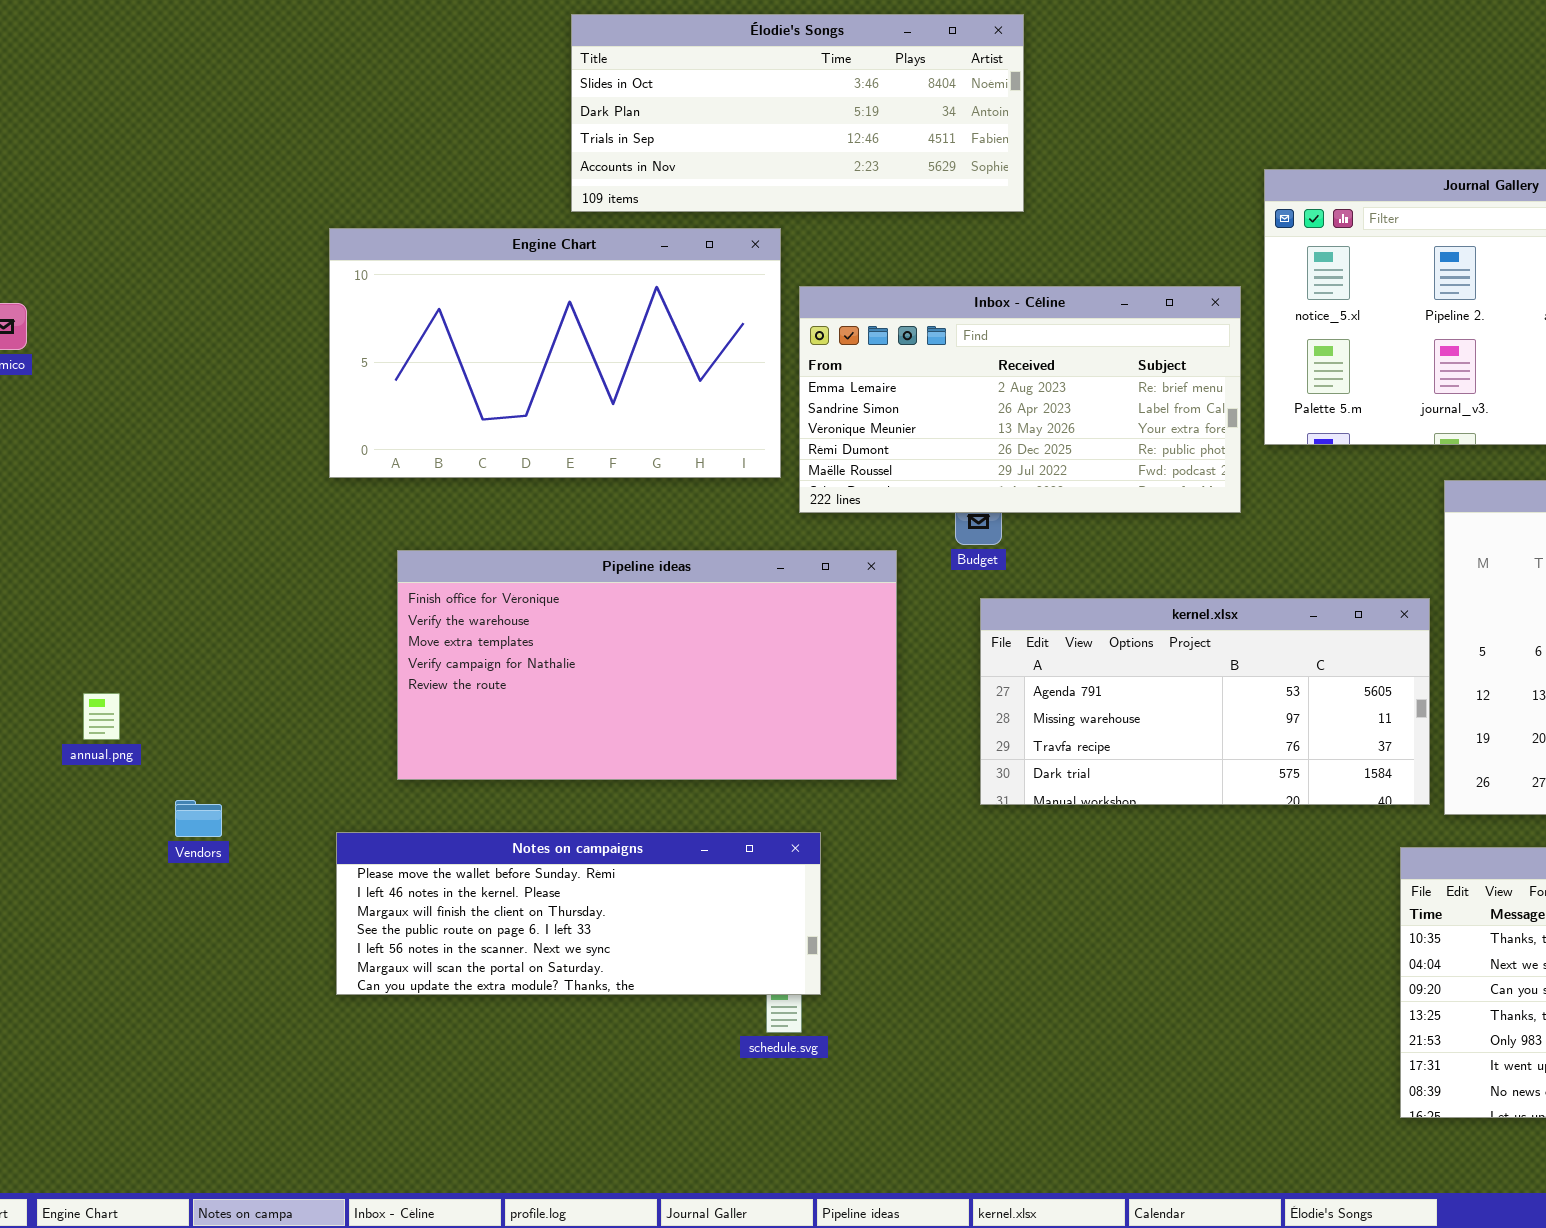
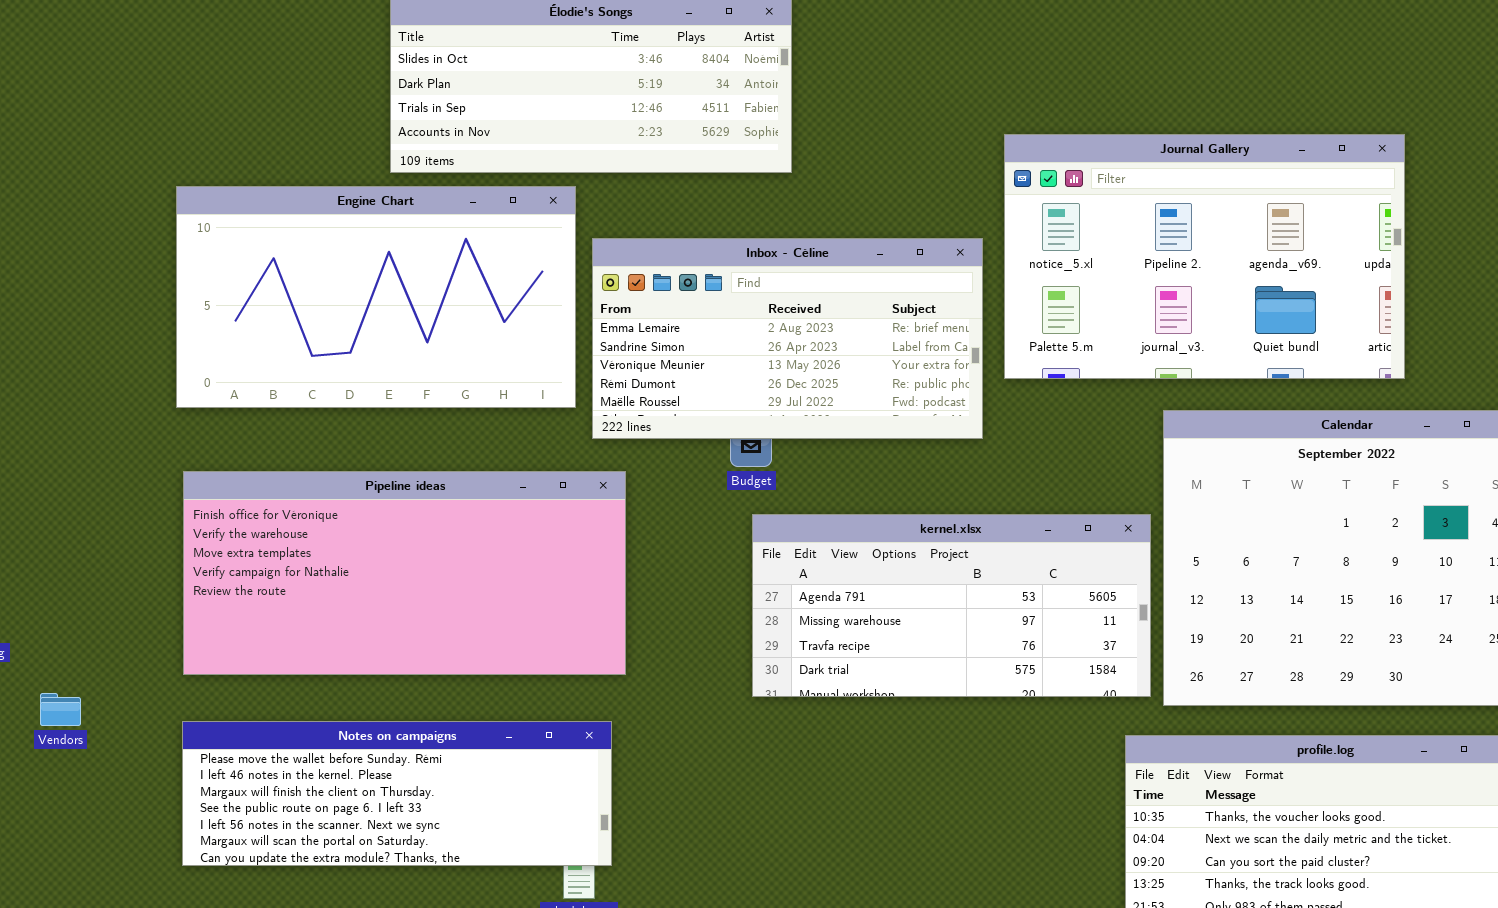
Pipeline ideas: [397,550,897,780] -> [183,471,626,675], moved

